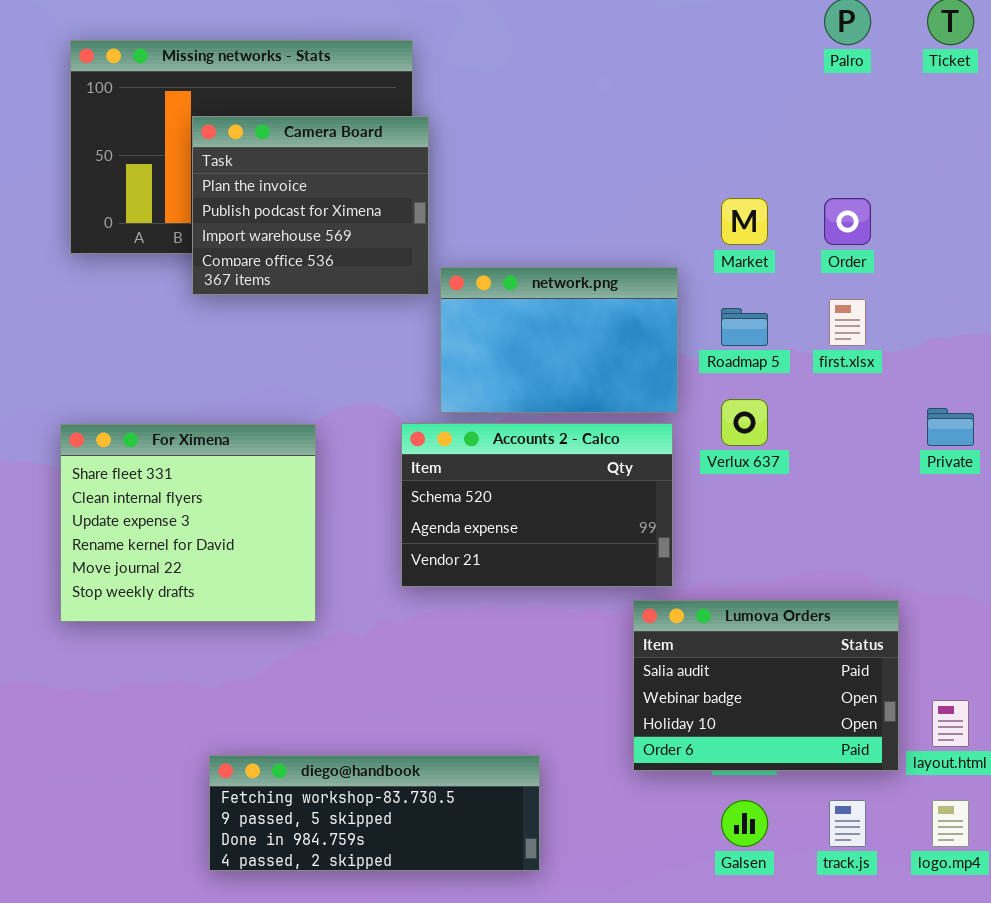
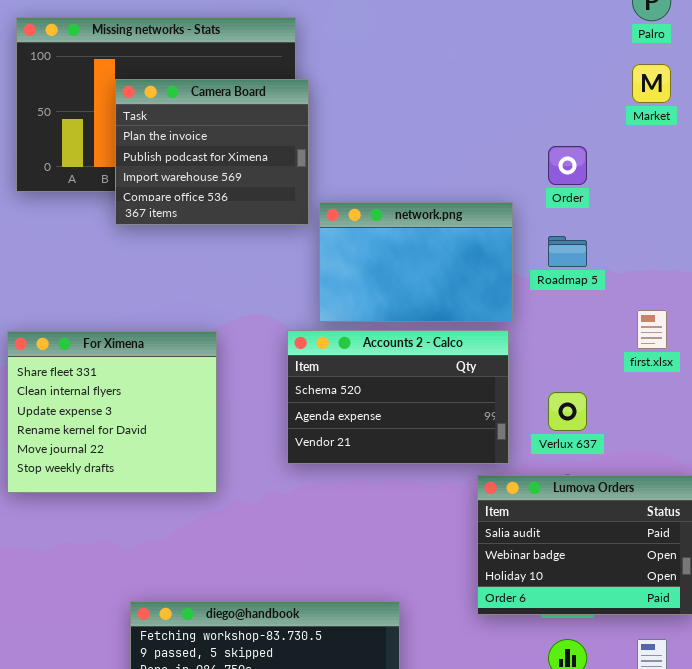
Market: [721,198,768,245] -> [632,64,671,103], moved
Order: [824,198,871,245] -> [548,146,587,185], moved
first.xlsx: [829,299,866,346] -> [637,310,667,349], moved
Verlux 637: [721,399,768,446] -> [548,392,587,431], moved

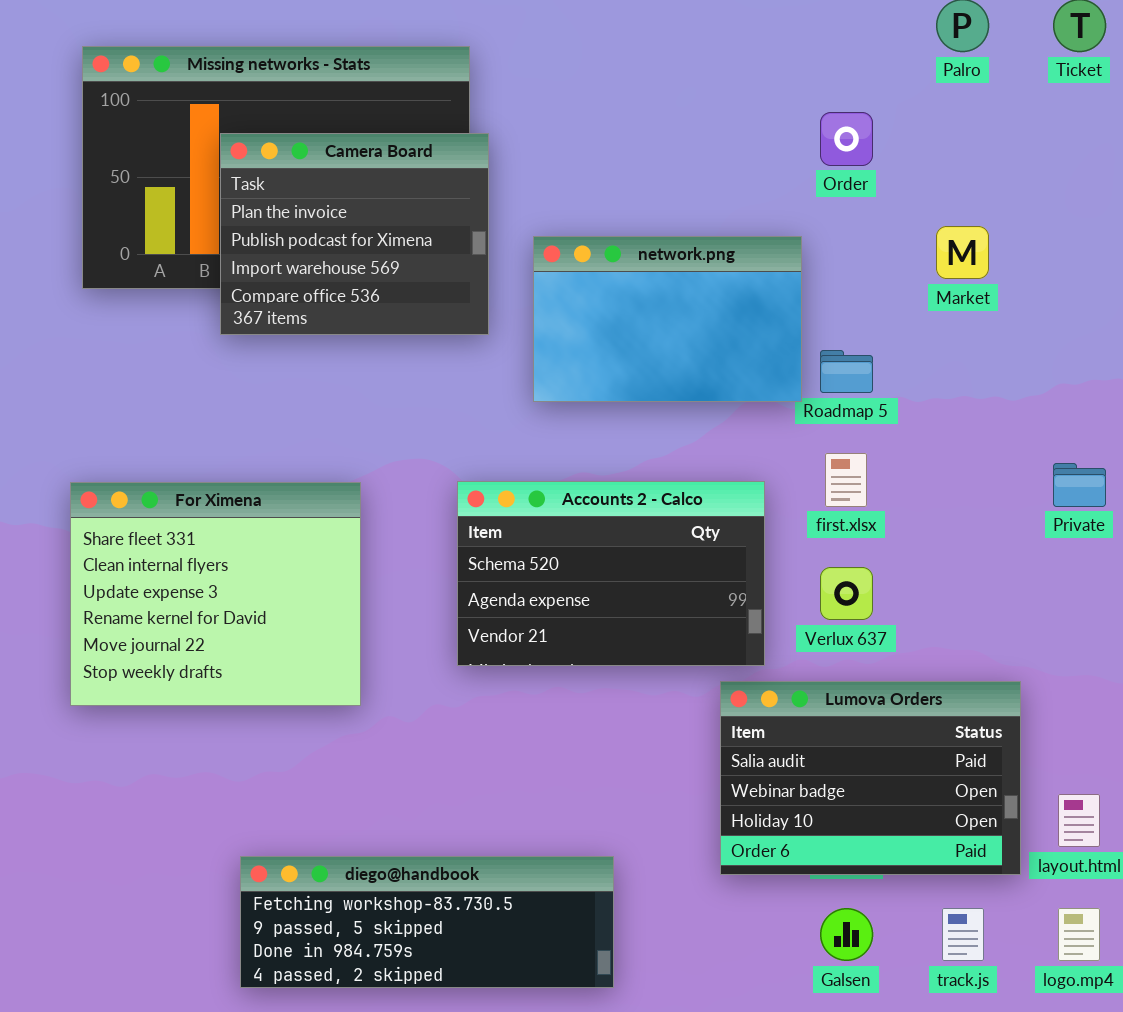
Market: [632,64,671,103] -> [936,226,989,279], moved
Order: [548,146,587,185] -> [820,112,873,166], moved
network.png: [319,202,513,322] -> [533,236,802,402], moved
first.xlsx: [637,310,667,349] -> [825,453,867,507], moved

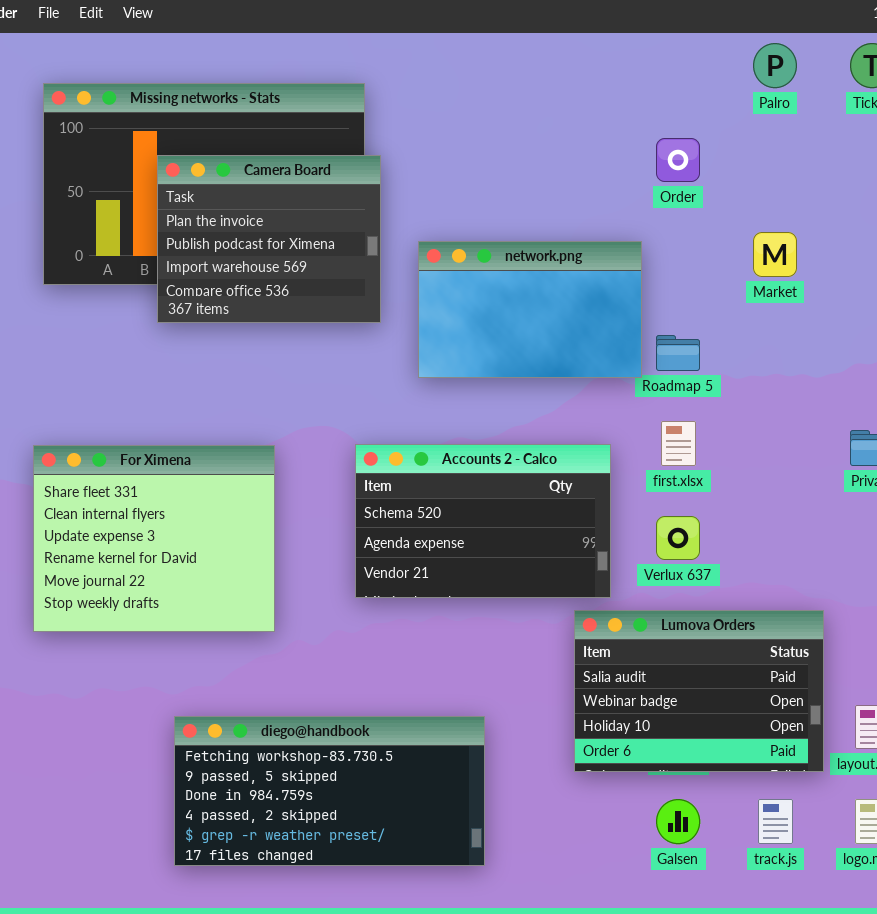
diego@handbook: [240,856,614,988] -> [174,716,485,866], resized

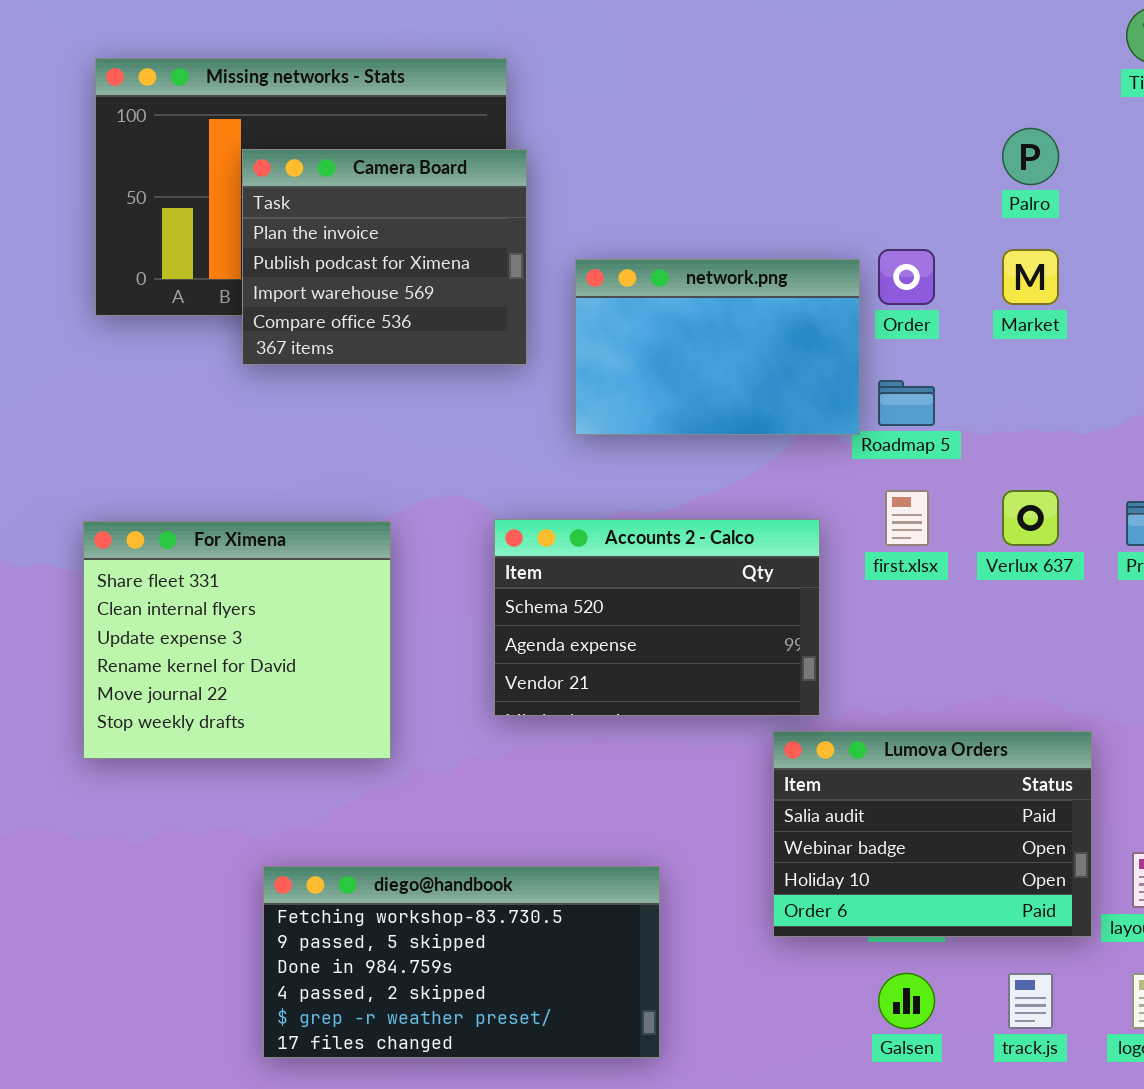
Palro: [753,43,797,88] -> [1002,128,1059,185], moved
Order: [656,138,700,182] -> [878,249,935,305], moved
Verlux 637: [656,516,700,560] -> [1002,490,1059,546], moved

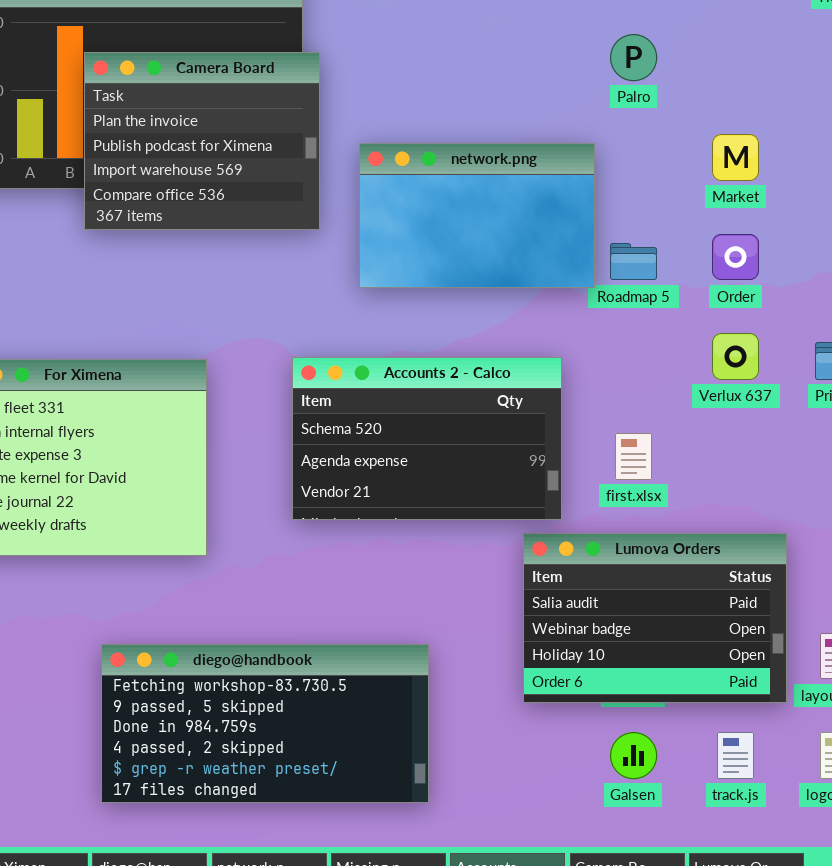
Palro: [1002,128,1059,185] -> [610,34,657,81], moved
Order: [878,249,935,305] -> [712,234,759,280], moved
first.xlsx: [885,490,929,546] -> [615,433,652,480], moved

